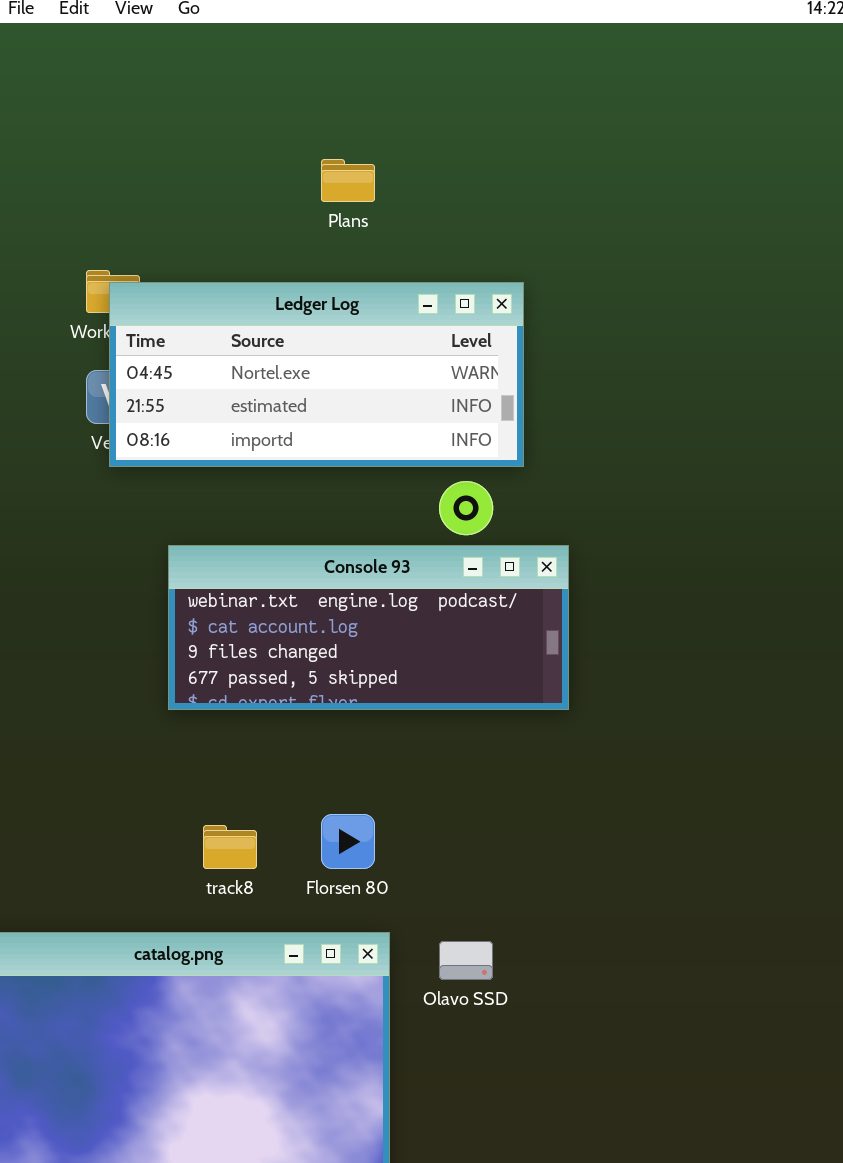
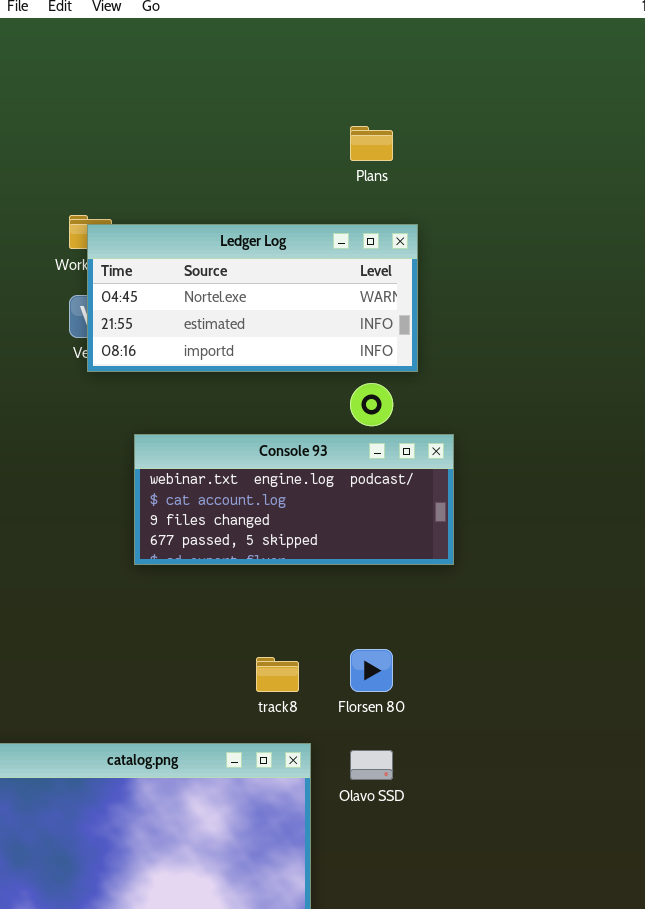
Plans: [321,159,375,202] -> [350,126,393,161], moved
Florsen 80: [321,814,375,869] -> [350,649,393,692], moved
track8: [203,825,257,869] -> [256,657,299,692], moved

